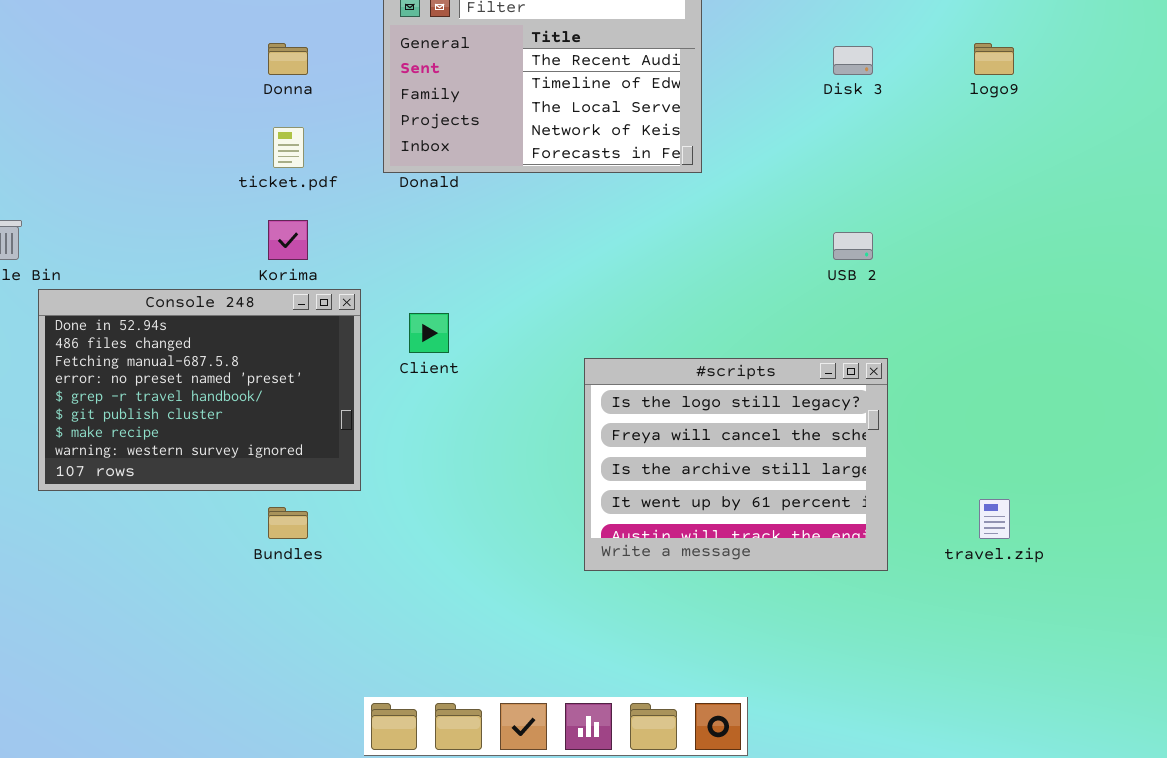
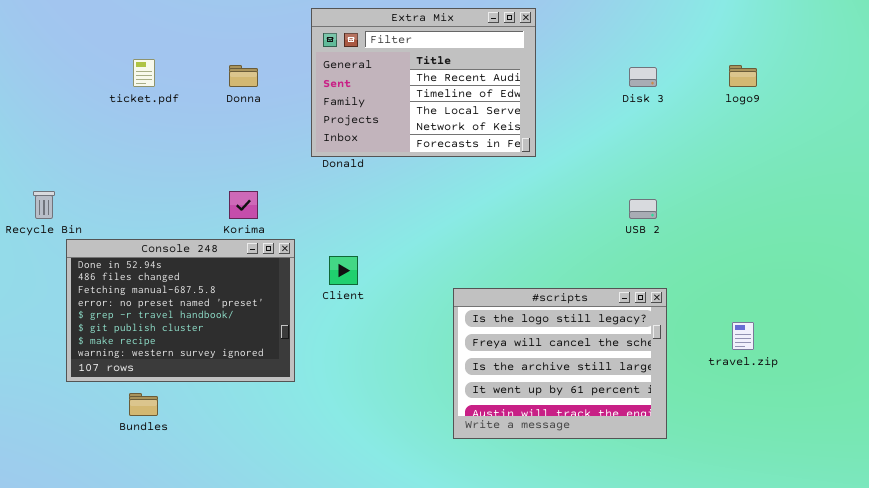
ticket.pdf: [273,127,304,168] -> [133,59,155,87], moved
travel.zip: [979,499,1010,539] -> [732,322,754,350], moved
Bundles: [268,507,308,539] -> [129,393,158,416], moved

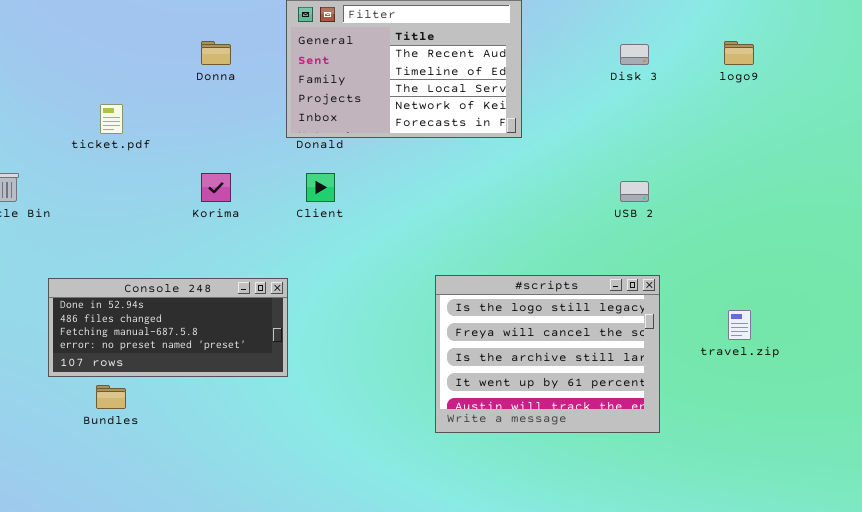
ticket.pdf: [133,59,155,87] -> [100,104,123,134], moved
Console 248: [66,239,295,382] -> [48,278,288,377], moved, resized
Client: [329,256,358,285] -> [306,173,335,202], moved

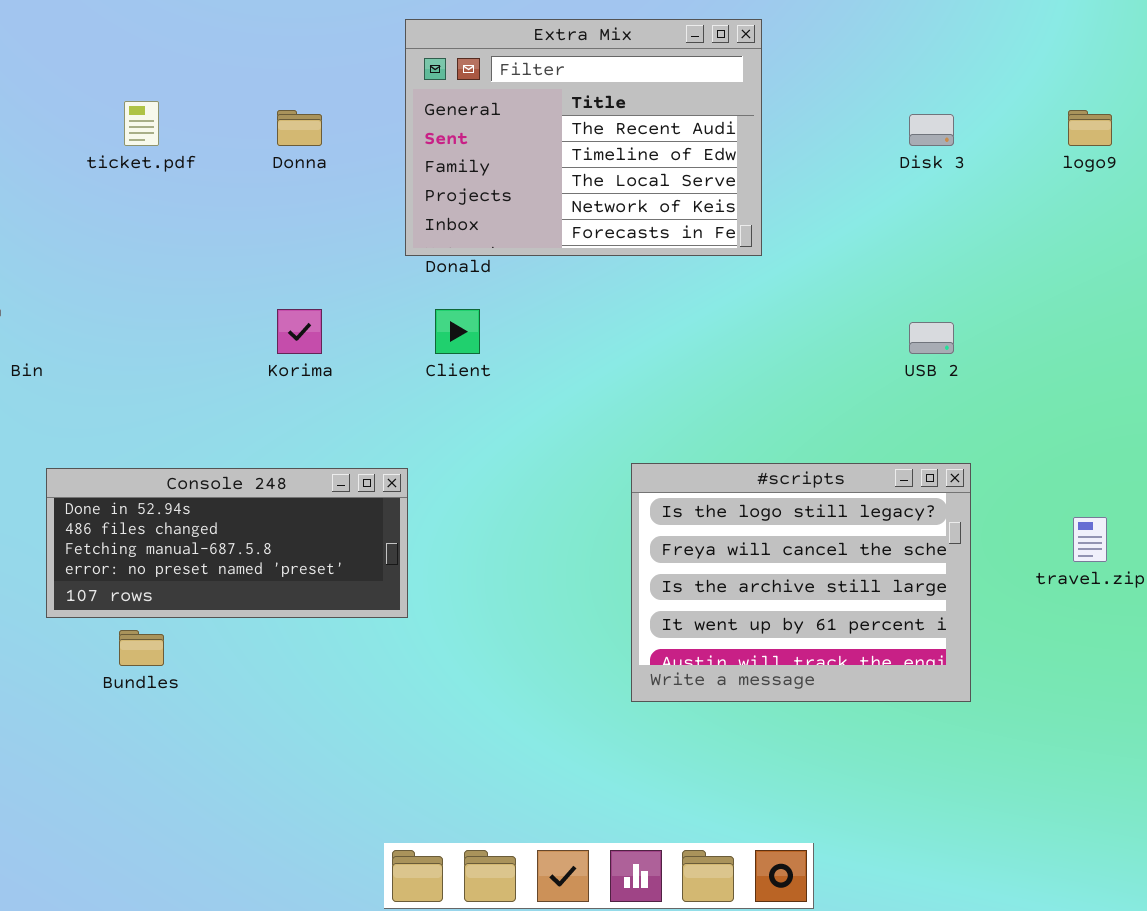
ticket.pdf: [100,104,123,134] -> [124,101,159,146], moved

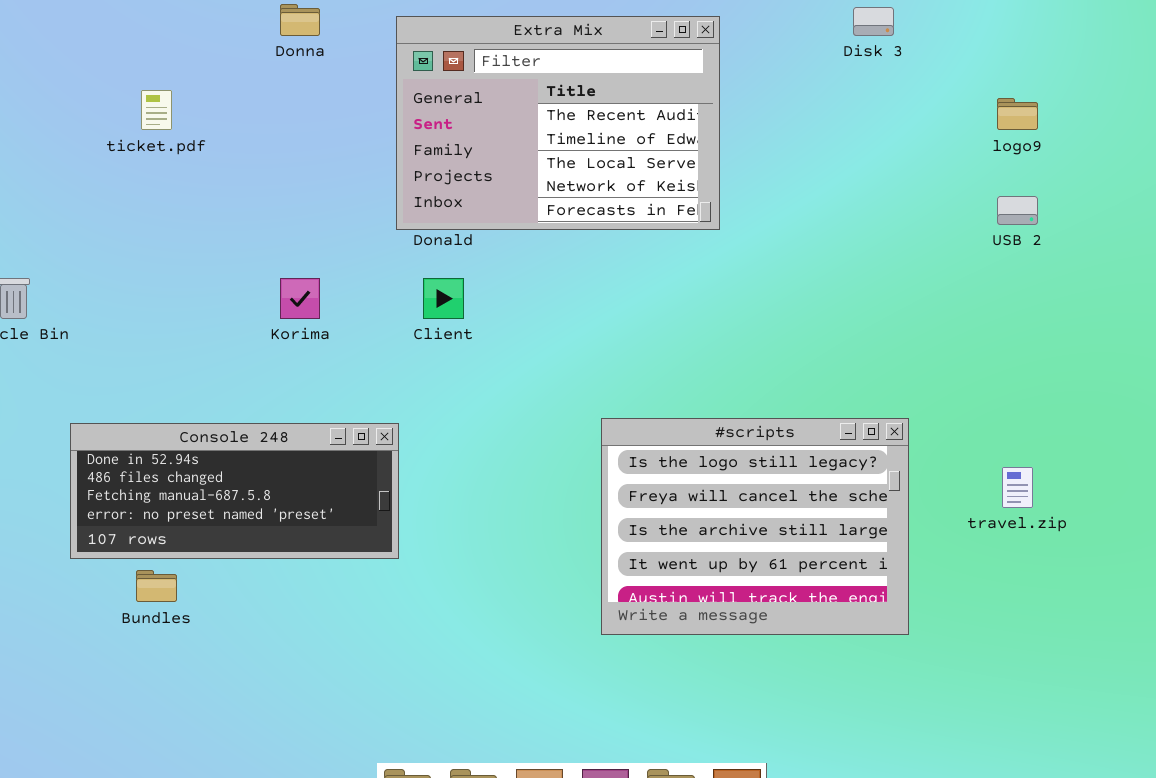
Donna: [277,110,322,146] -> [280,4,320,36], moved
Disk 3: [909,114,954,146] -> [853,7,894,36], moved
USB 2: [909,322,954,354] -> [997,196,1038,225], moved

